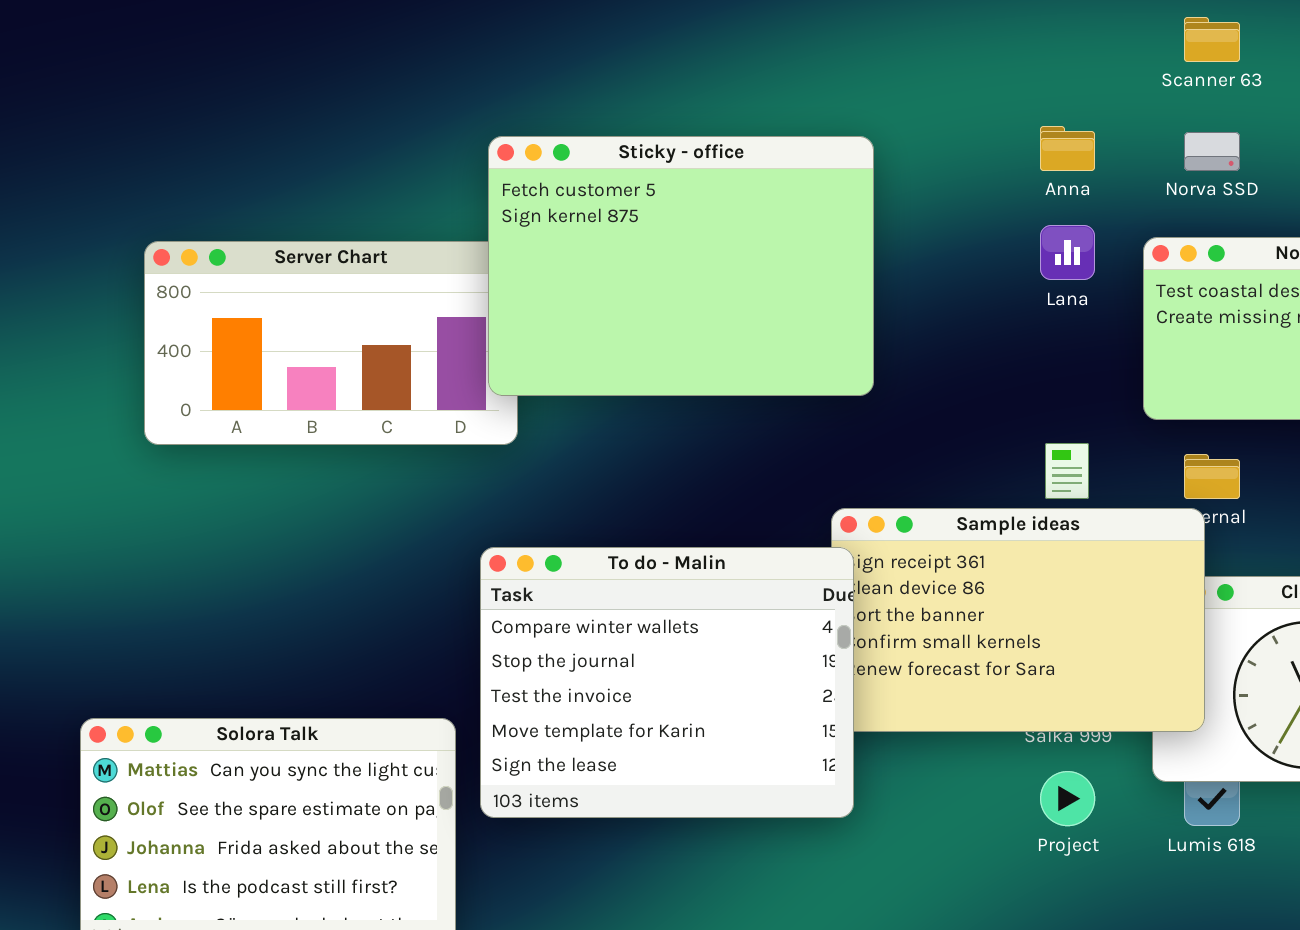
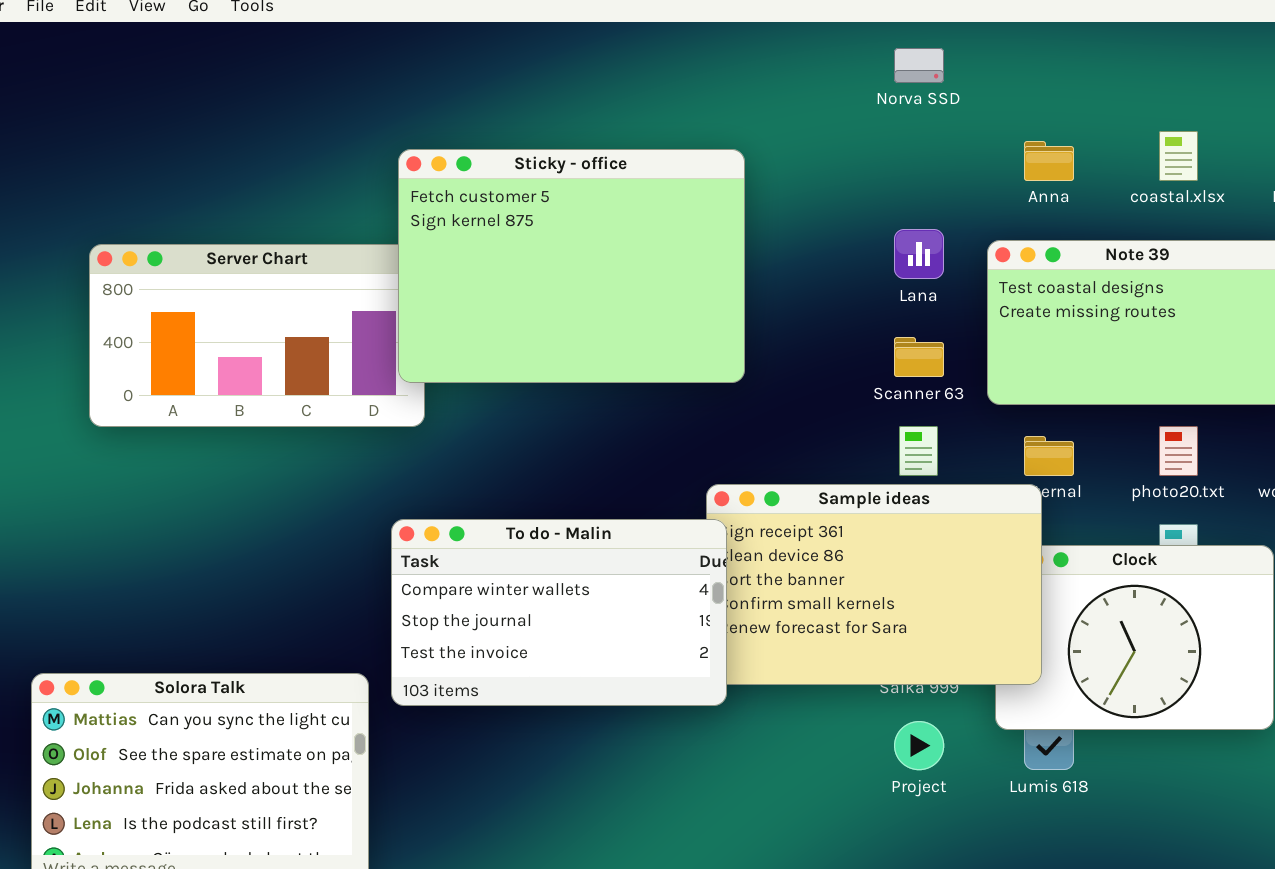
Scanner 63: [1184,17,1240,62] -> [894,337,944,377], moved
Anna: [1040,126,1095,171] -> [1024,141,1074,181], moved
Norva SSD: [1184,132,1240,171] -> [894,48,944,83], moved
To do - Malin: [480,547,854,818] -> [391,519,727,706], resized

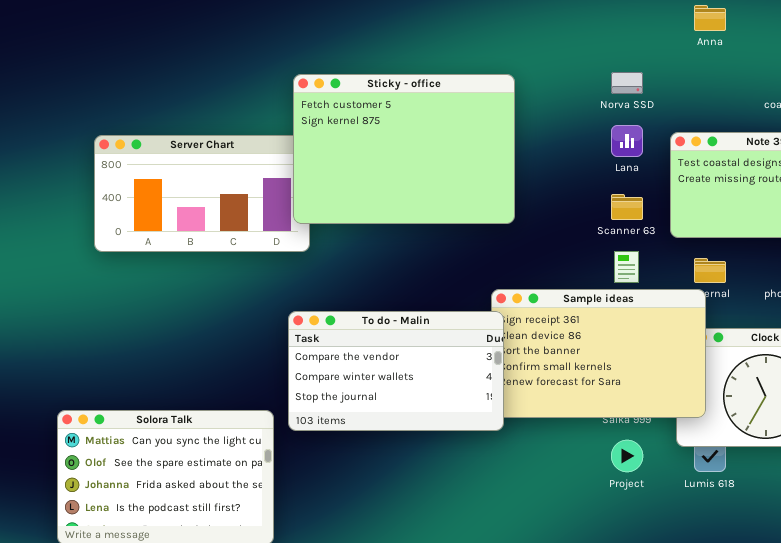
Norva SSD: [894,48,944,83] -> [611,72,643,94], moved
Anna: [1024,141,1074,181] -> [694,5,726,31], moved
To do - Malin: [391,519,727,706] -> [288,311,504,431], scrolled up 1 row

